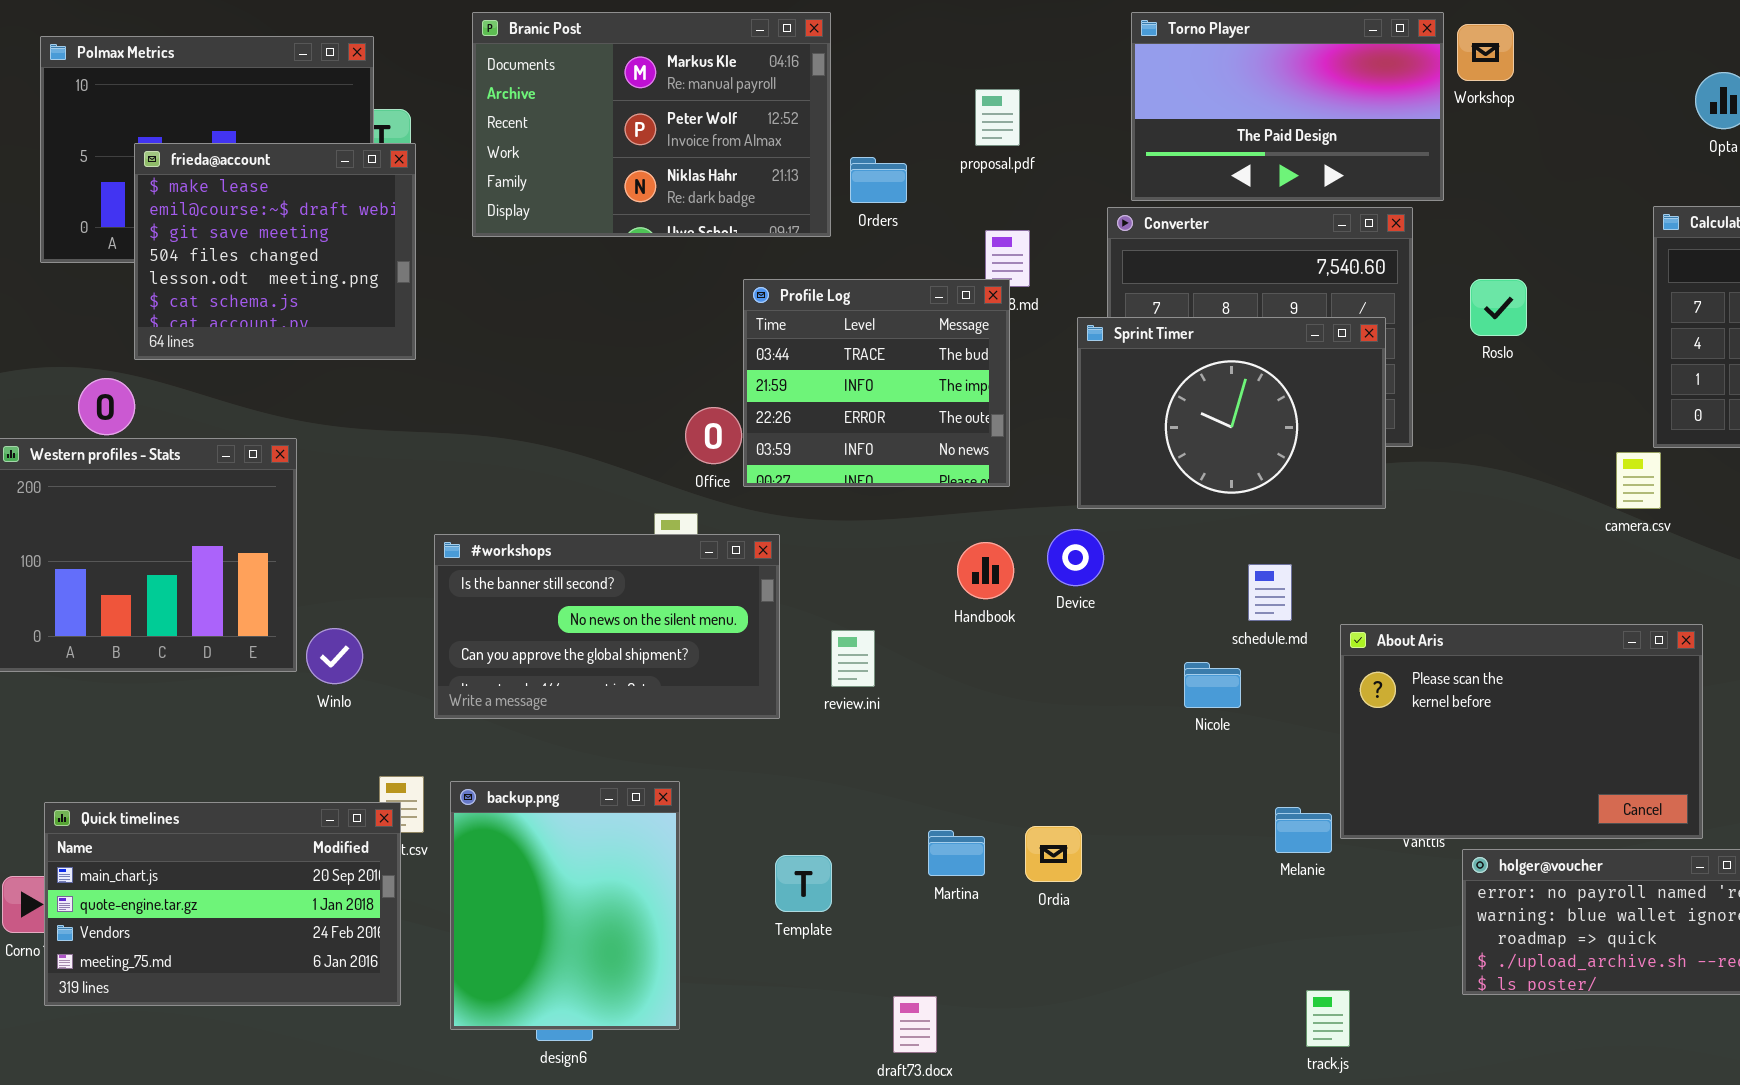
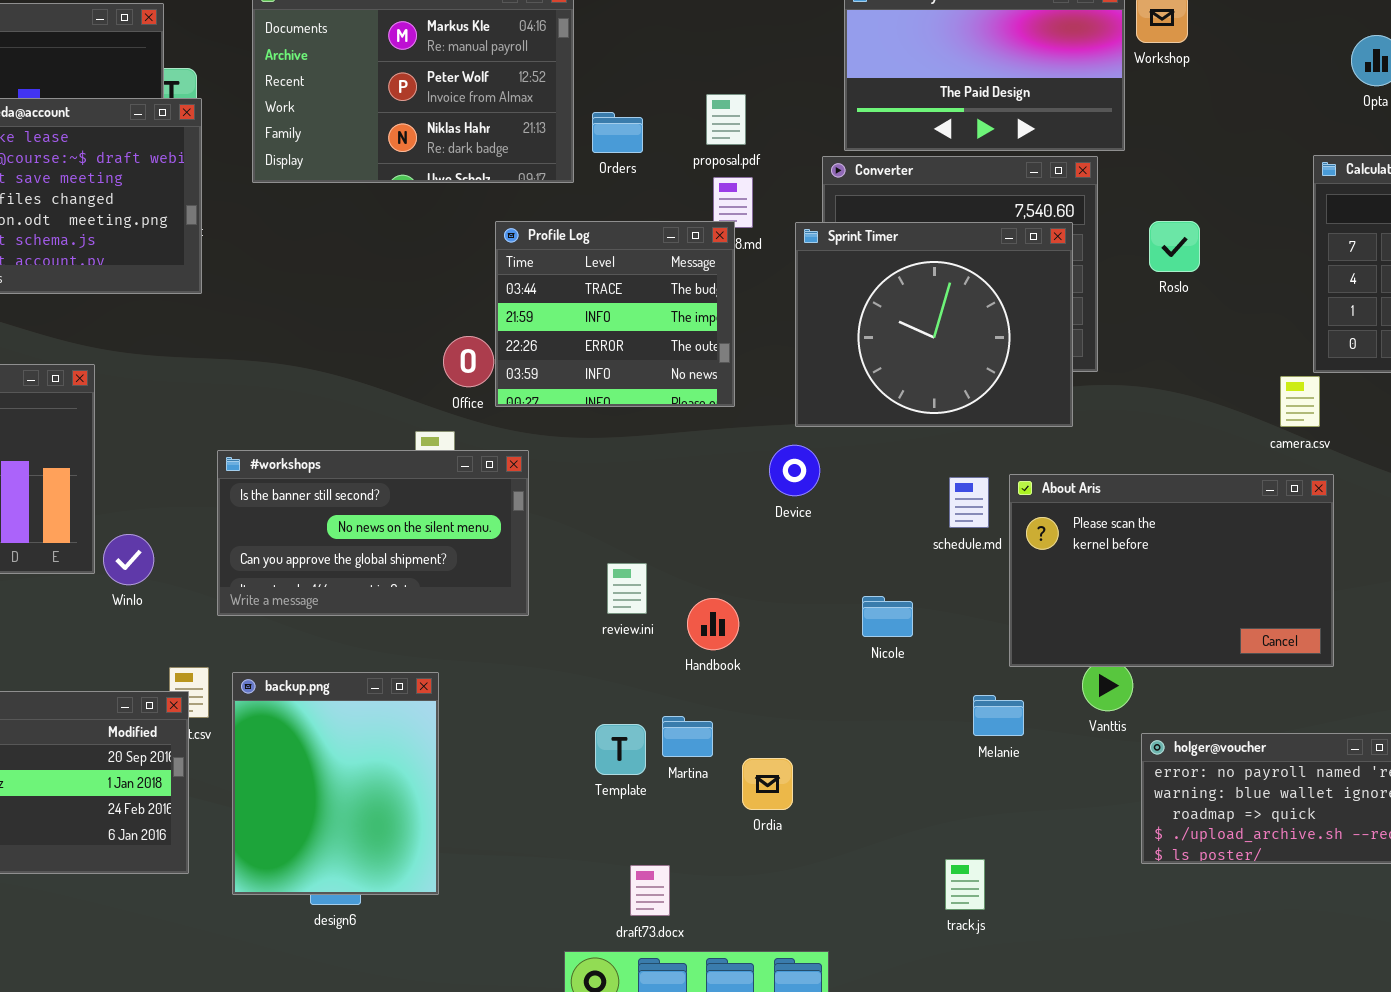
proposal.pdf: [975,89,1020,146] -> [706,94,746,145], moved
Sprint Timer: [1077,317,1386,509] -> [795,222,1073,427], resized
Handbook: [957,542,1014,599] -> [687,598,739,650], moved
About Aris: [1340,624,1703,839] -> [1009,474,1334,667], moved
review.ini: [831,630,875,687] -> [607,563,647,614], moved
Nicole: [1184,662,1241,708] -> [862,596,913,637], moved
Ordia: [1025,826,1082,882] -> [742,758,793,810], moved
Template: [775,855,832,912] -> [595,724,646,775], moved
track.js: [1306,990,1350,1047] -> [945,859,985,910], moved

